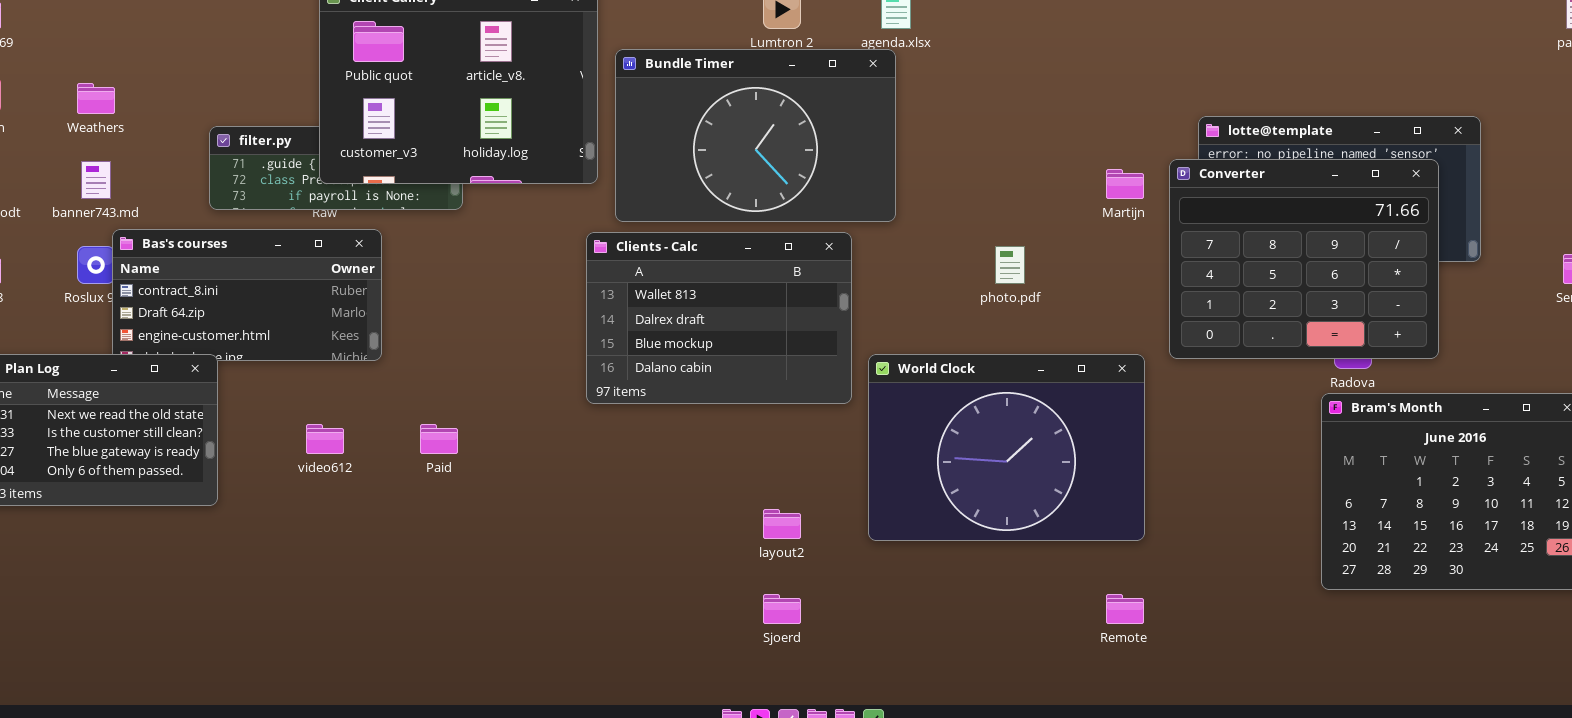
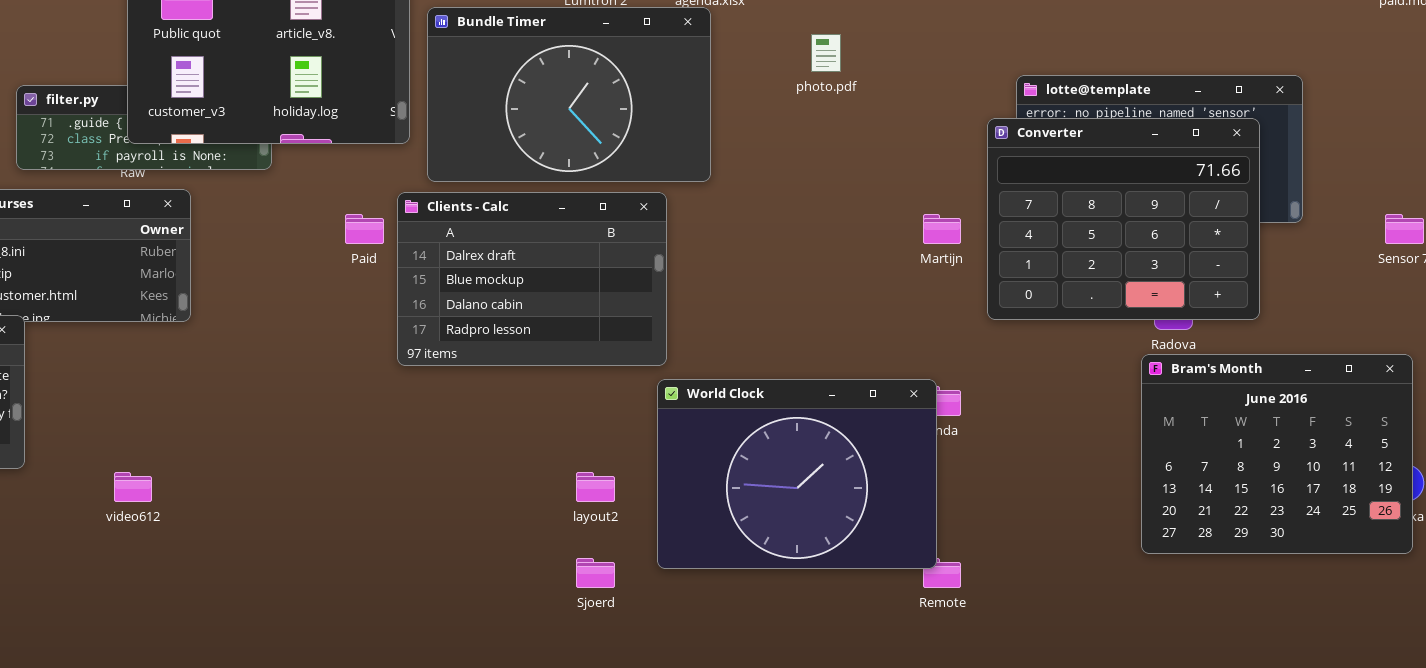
Martijn: [1106,169,1144,199] -> [923,214,961,244], moved
Clients - Calc: [586,232,852,404] -> [397,192,667,366], scrolled down 1 row
photo.pdf: [995,246,1025,284] -> [811,34,841,72], moved
World Clock: [868,354,1145,541] -> [657,379,937,569], moved
video612: [306,424,344,454] -> [114,472,152,502], moved
Paid: [420,424,458,454] -> [345,214,384,244], moved

